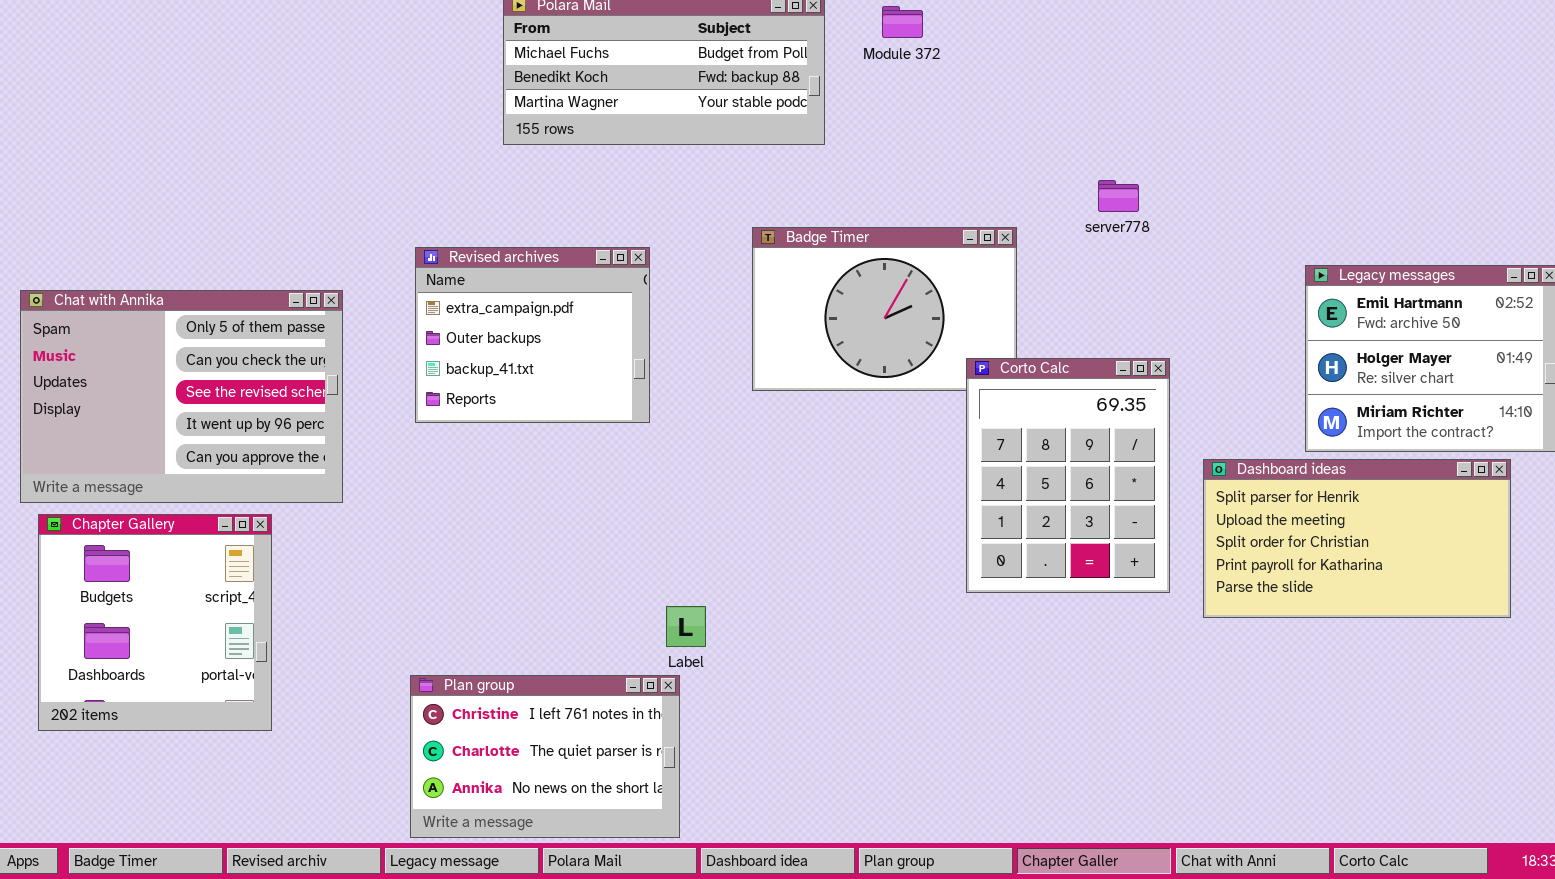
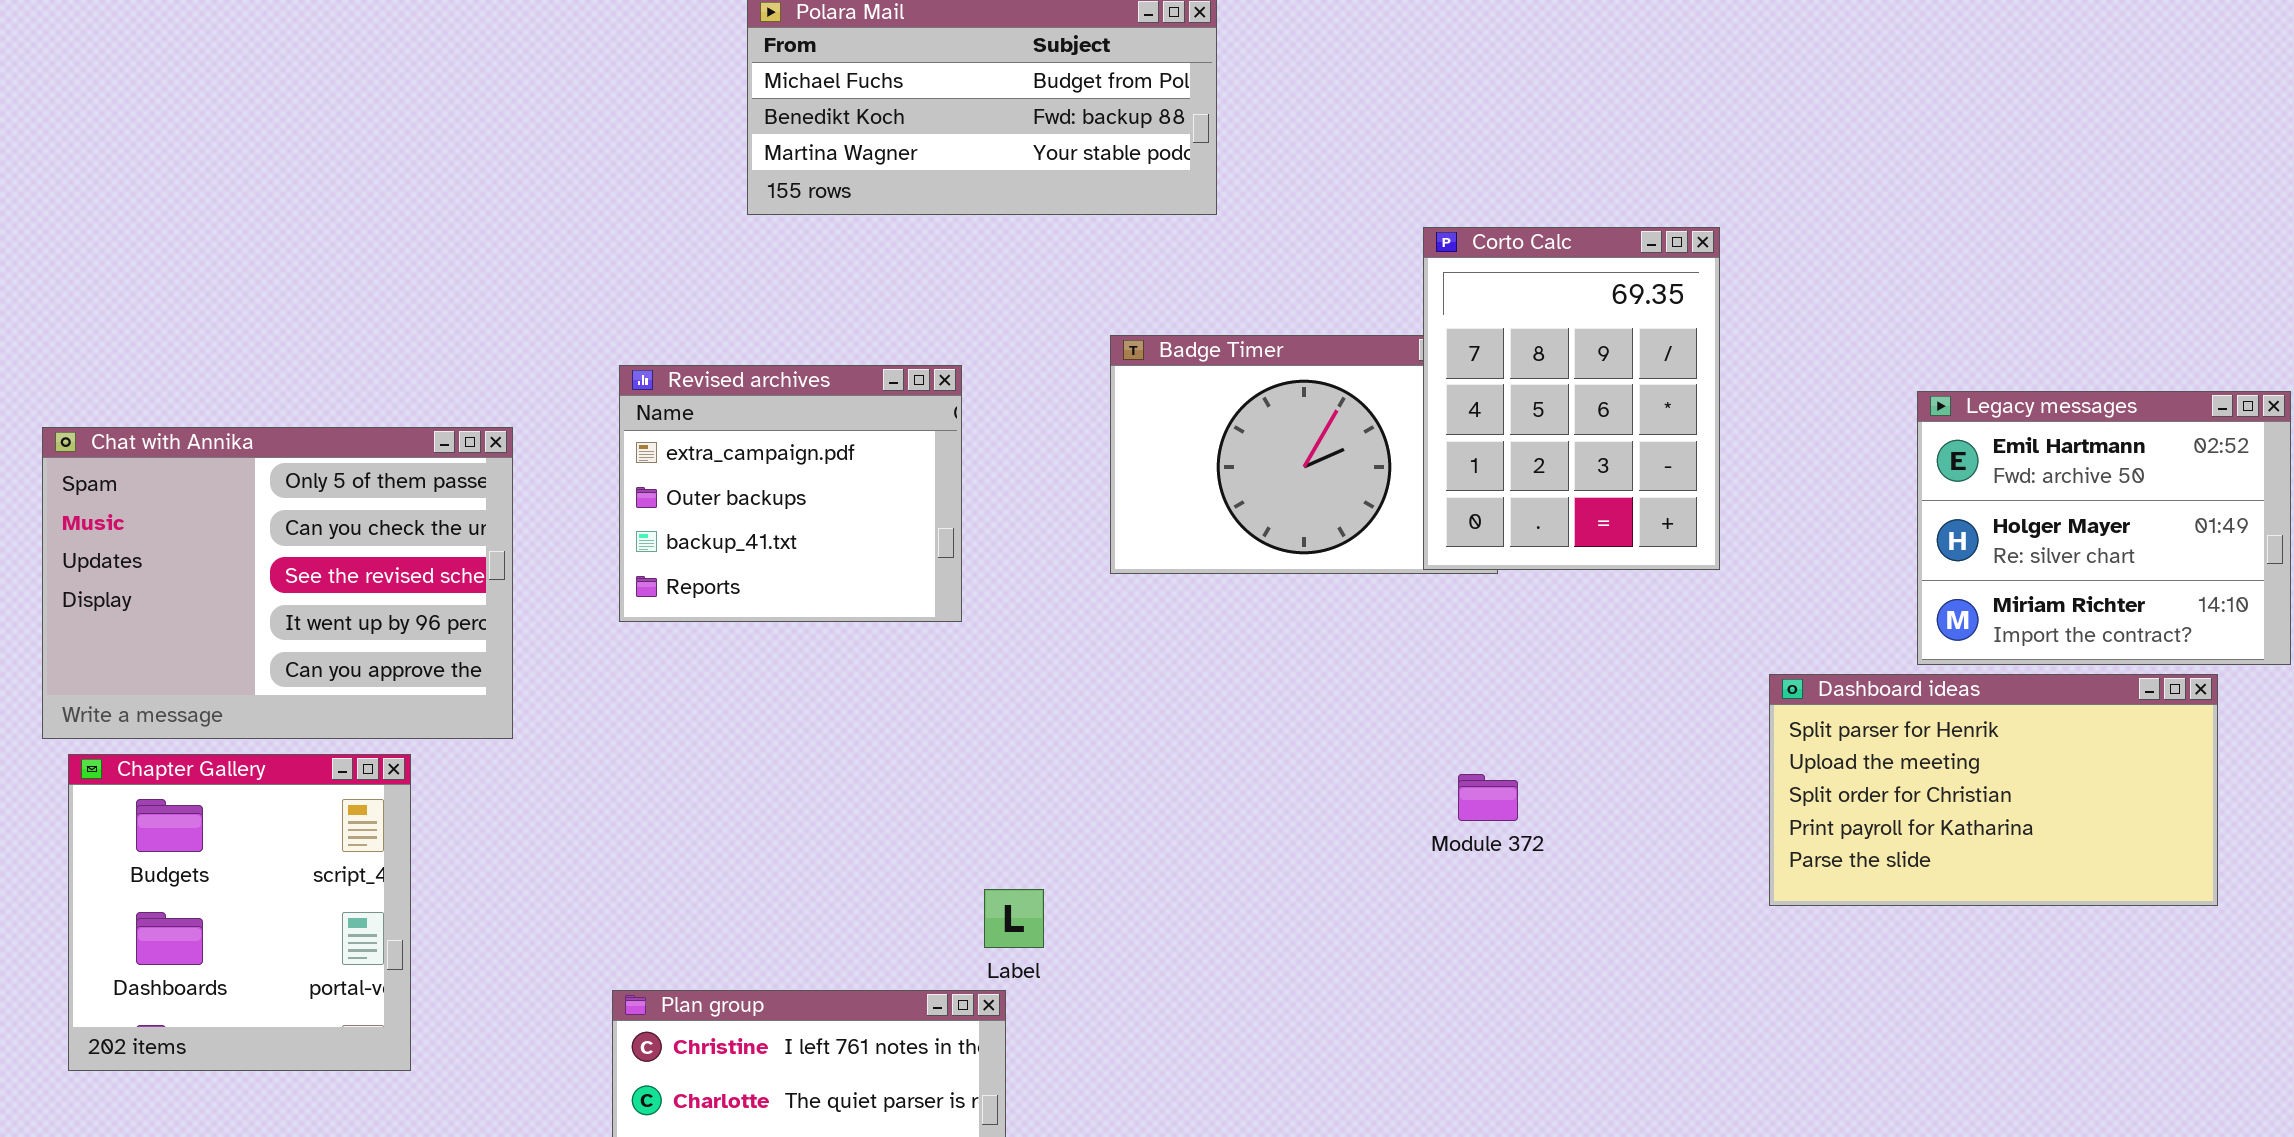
Module 372: [882,6,923,38] -> [1458,774,1518,821], moved
Corto Calc: [966,358,1170,593] -> [1423,227,1720,570], moved

